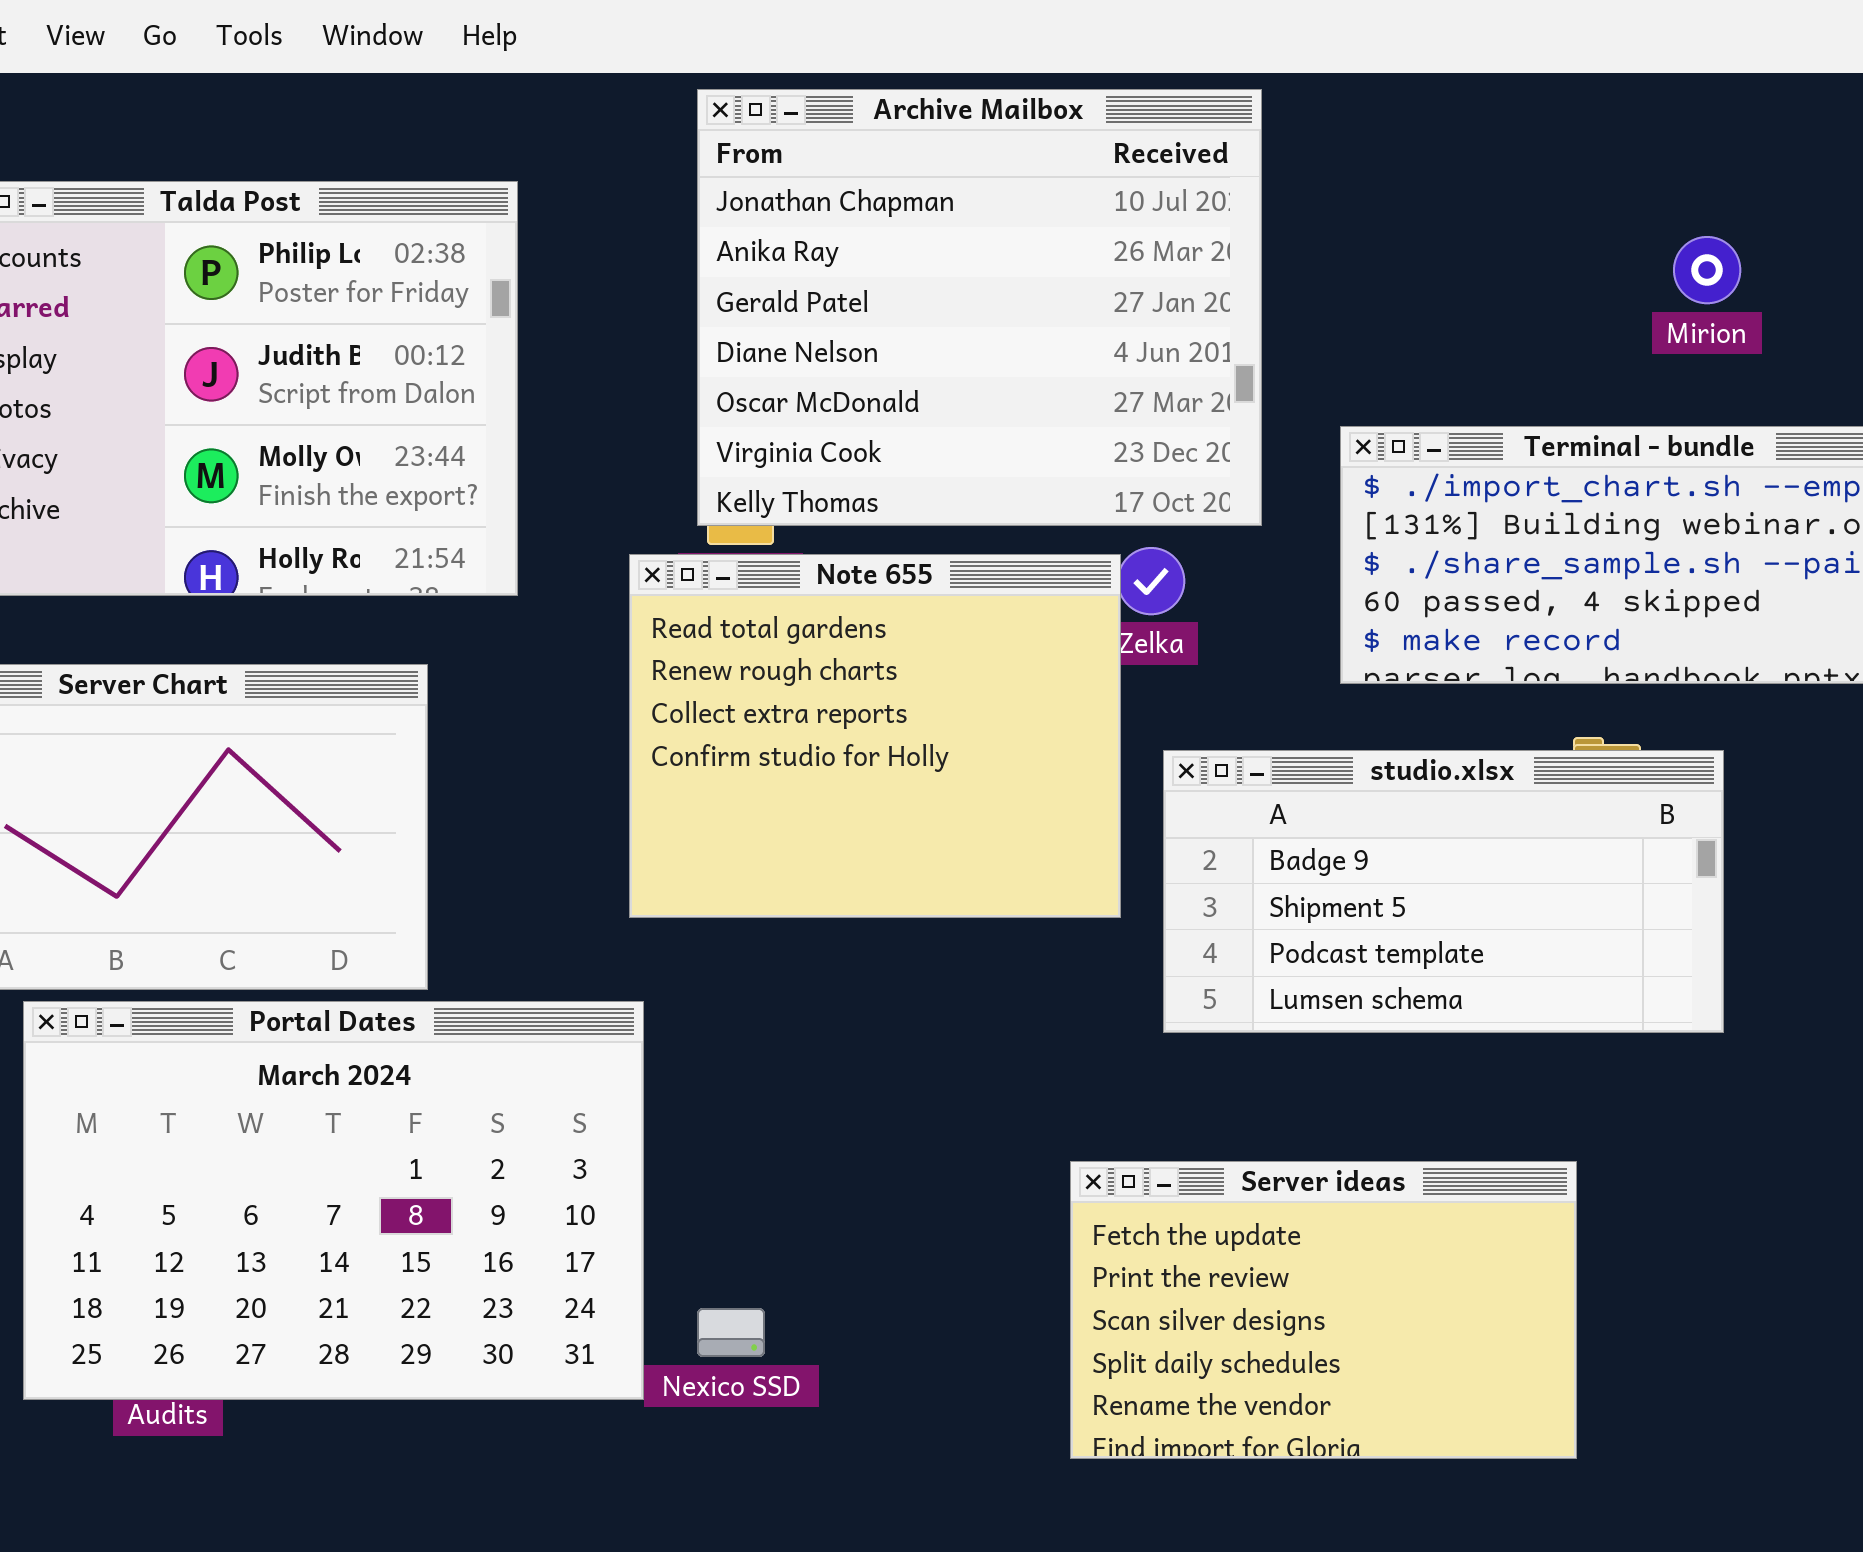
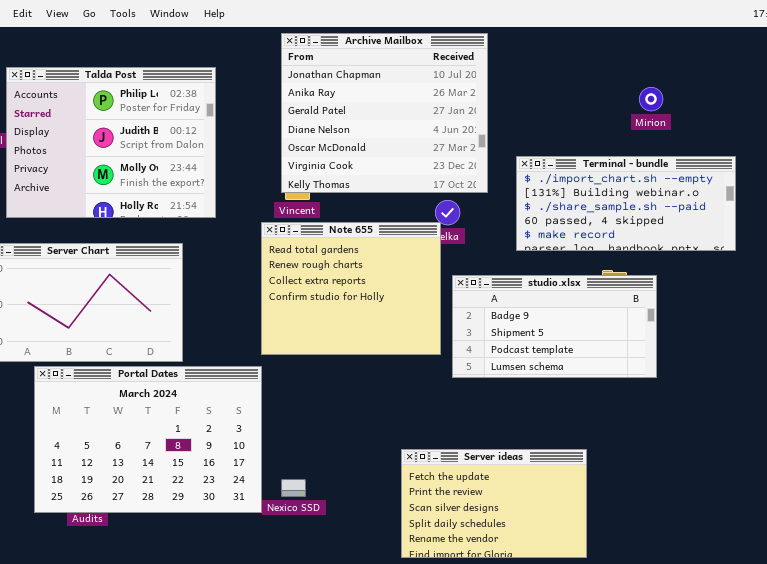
Note 655: [629,554,1121,918] -> [261,222,441,355], moved
Server ideas: [1070,1161,1577,1459] -> [401,449,587,558], moved

